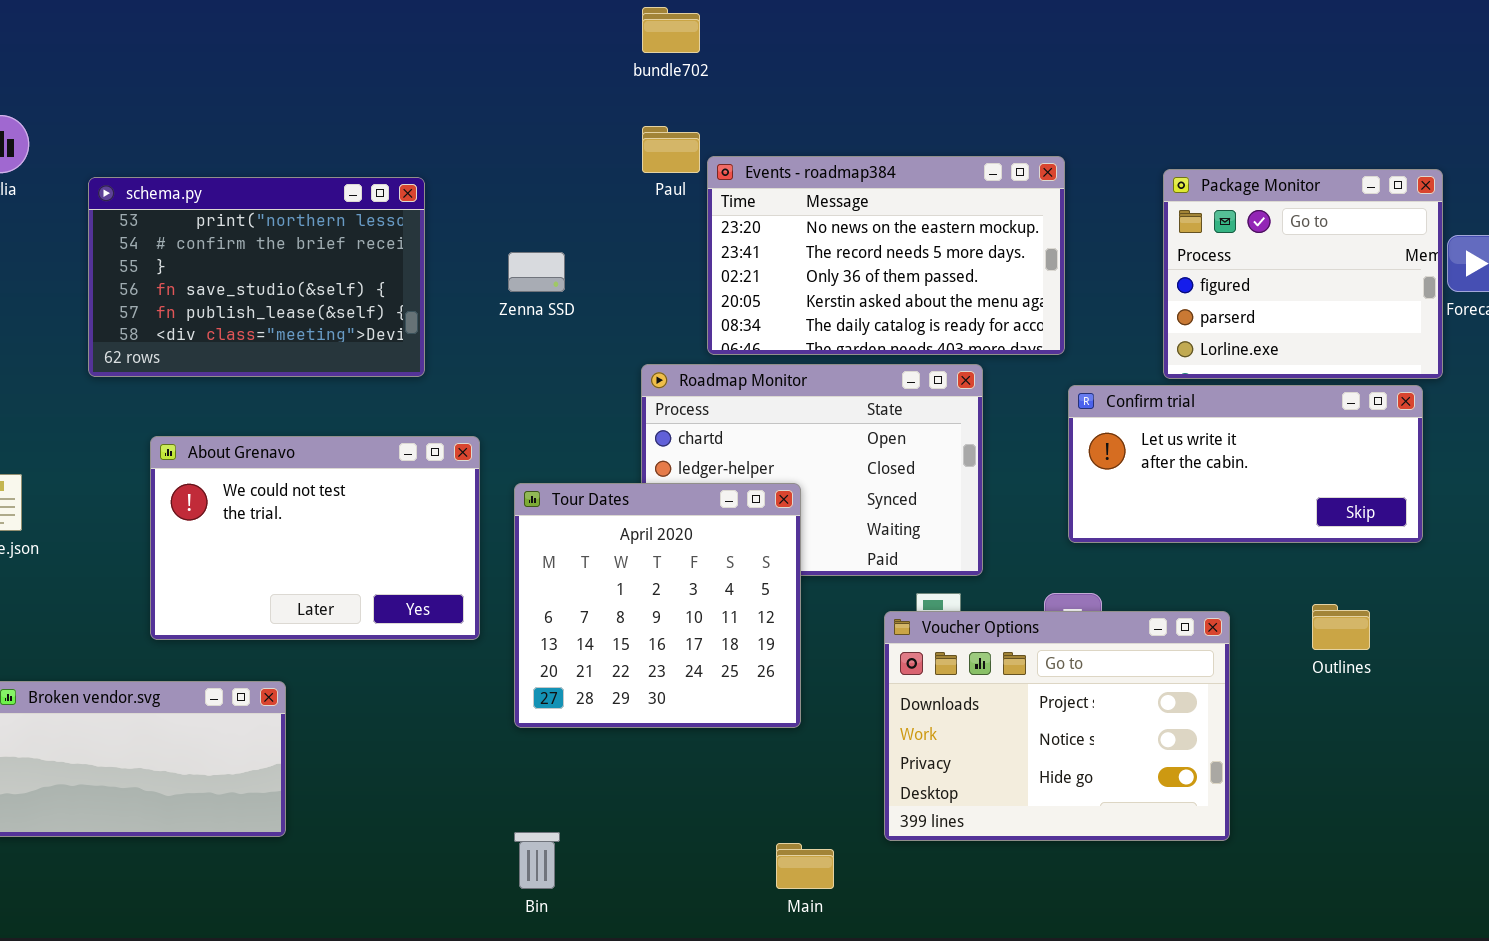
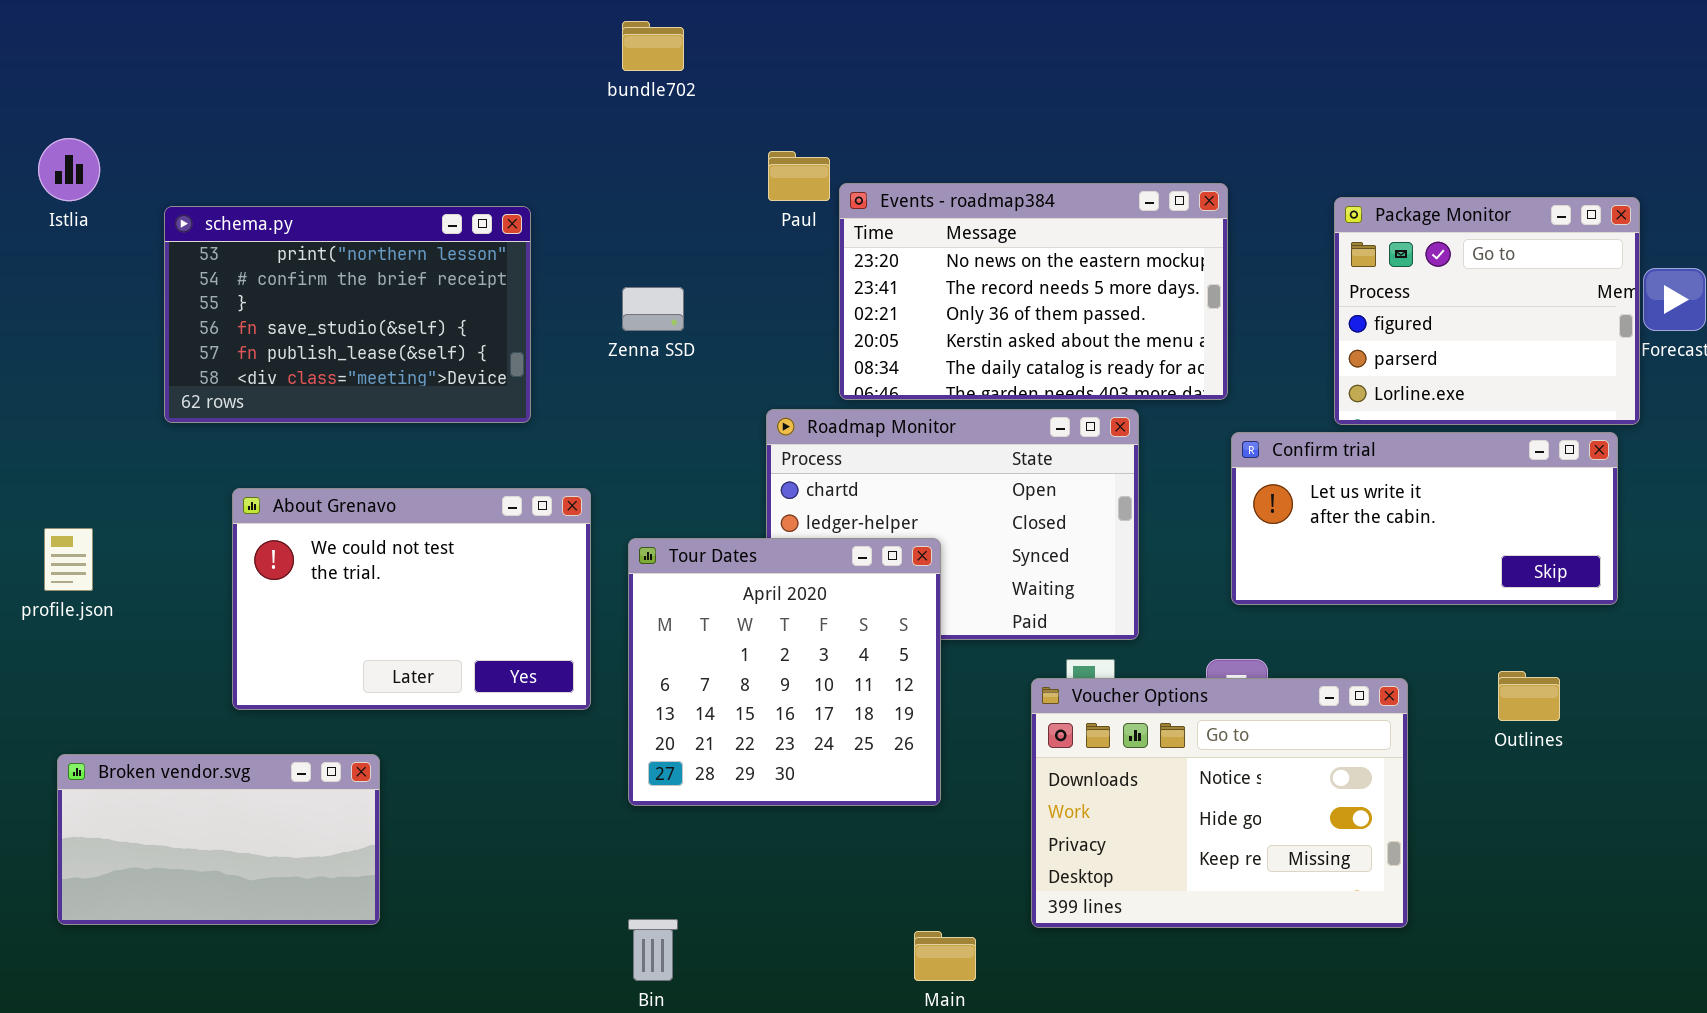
bundle702: [642,7,700,53] -> [622,21,684,71], moved
Voucher Options: [884,611,1230,841] -> [1031,678,1408,928], scrolled down 1 row

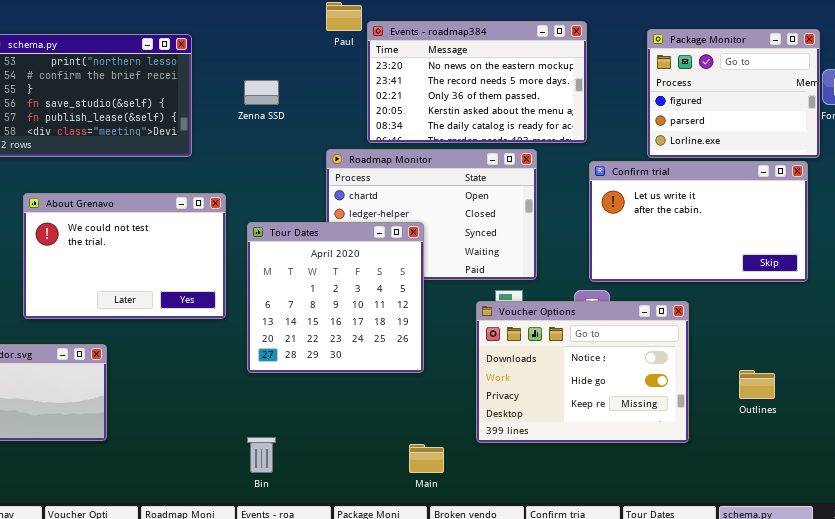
Confirm trial: [1231,432,1618,605] -> [589,161,808,282], resized
Outlines: [1498,671,1560,721] -> [739,370,775,399], moved

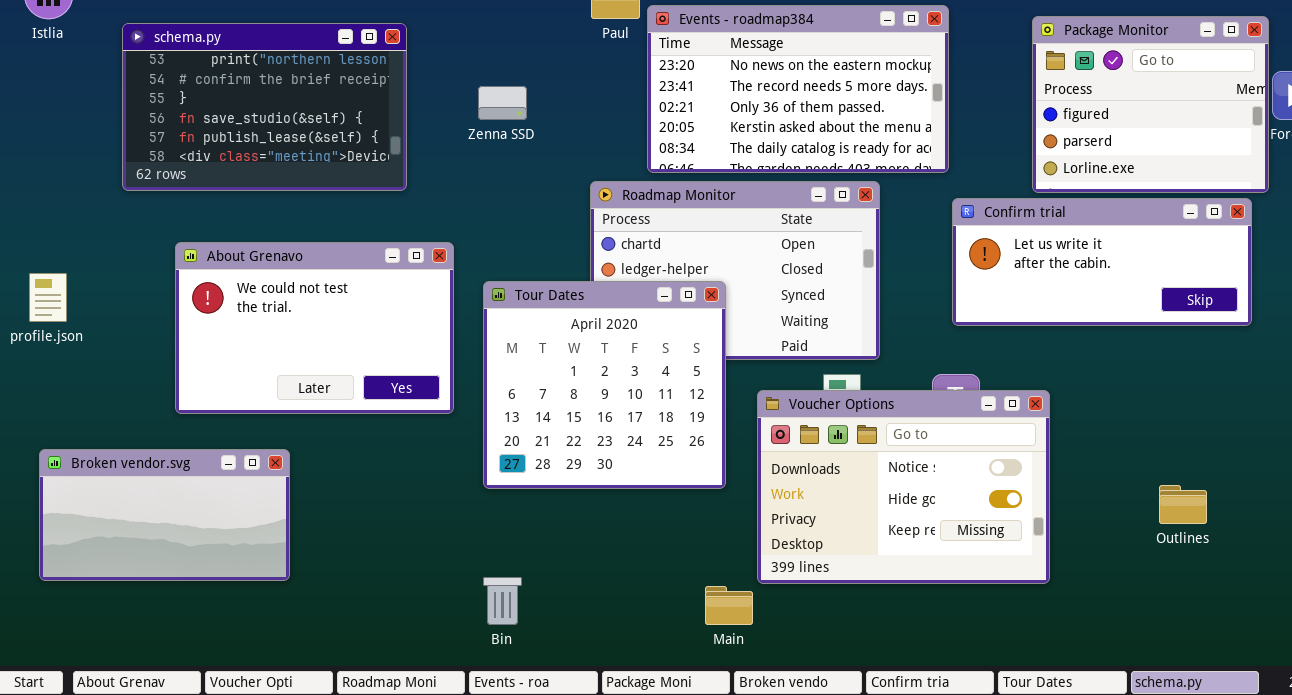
Confirm trial: [589,161,808,282] -> [952,198,1252,326], resized
Voucher Options: [476,301,689,443] -> [757,390,1050,584], moved

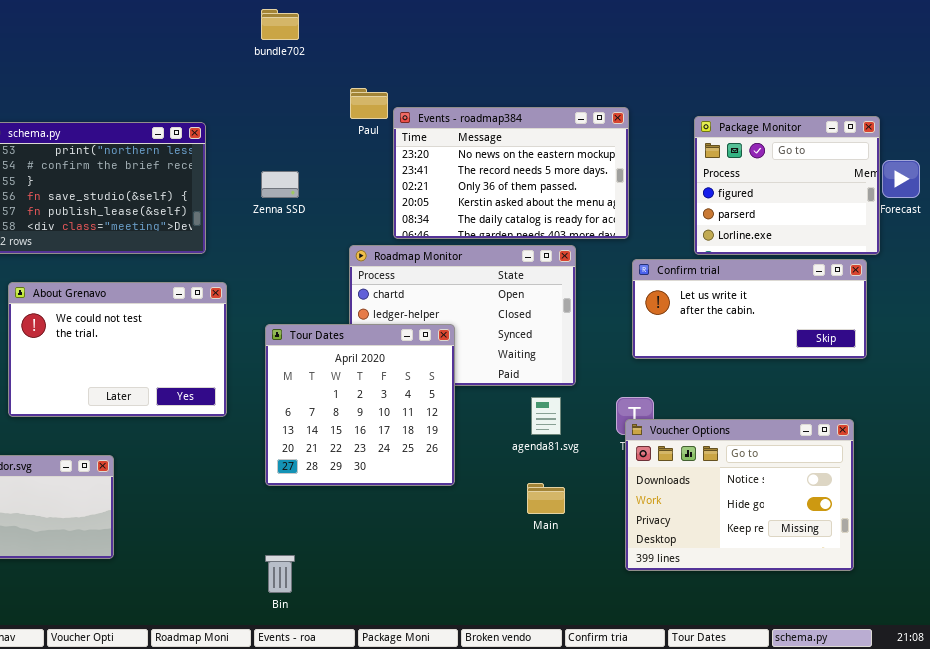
About Grenavo: [175,242,454,414] -> [8,282,227,417], moved
Voucher Options: [757,390,1050,584] -> [625,419,854,571], moved
Main: [705,586,753,625] -> [527,483,565,514], moved

